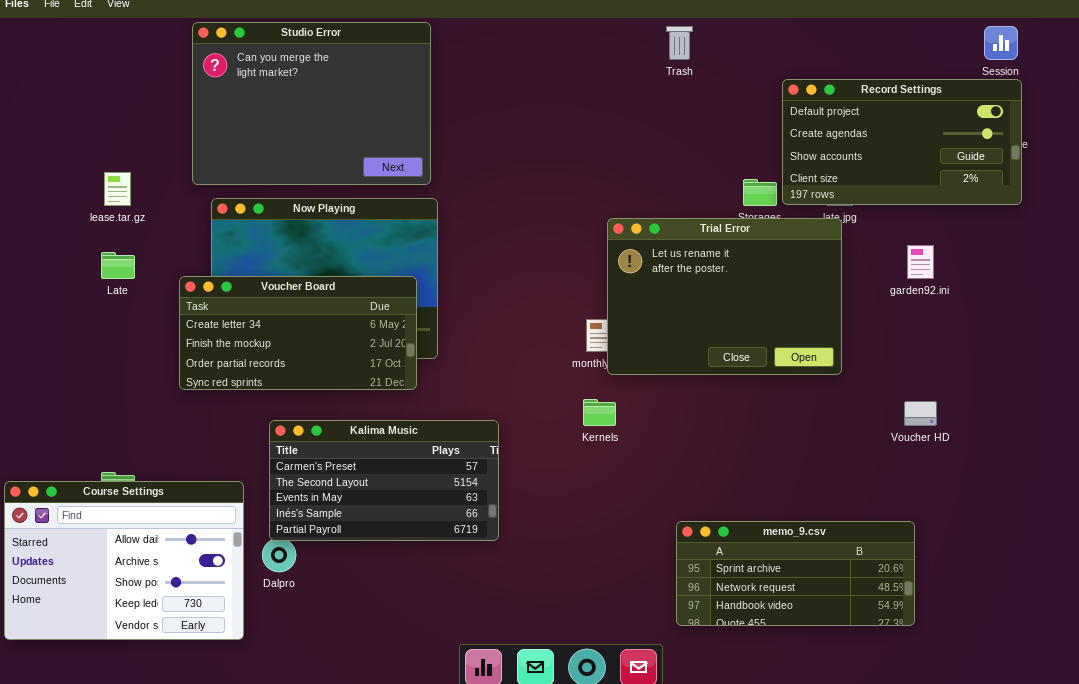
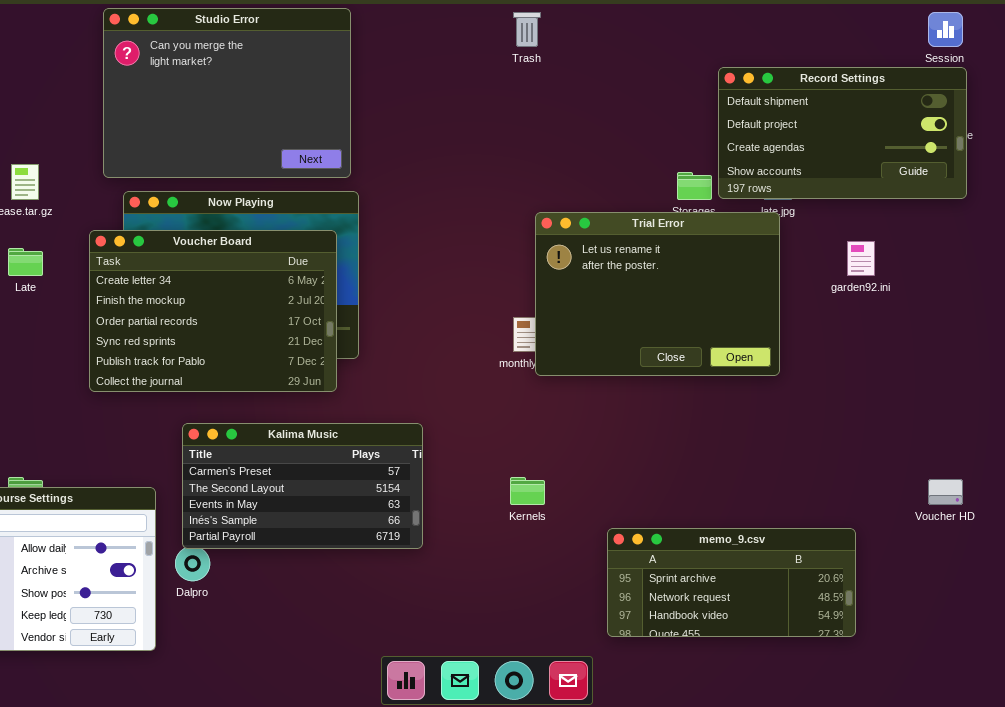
Trash: [666,26,693,60] -> [513,12,541,47], moved
Record Settings: [782,79,1022,205] -> [718,67,967,199], scrolled up 1 row
Voucher Board: [179,276,417,390] -> [89,230,337,392], resized
Kernels: [583,399,616,426] -> [510,477,545,505], moved
Voucher HD: [904,401,937,426] -> [928,479,963,505], moved

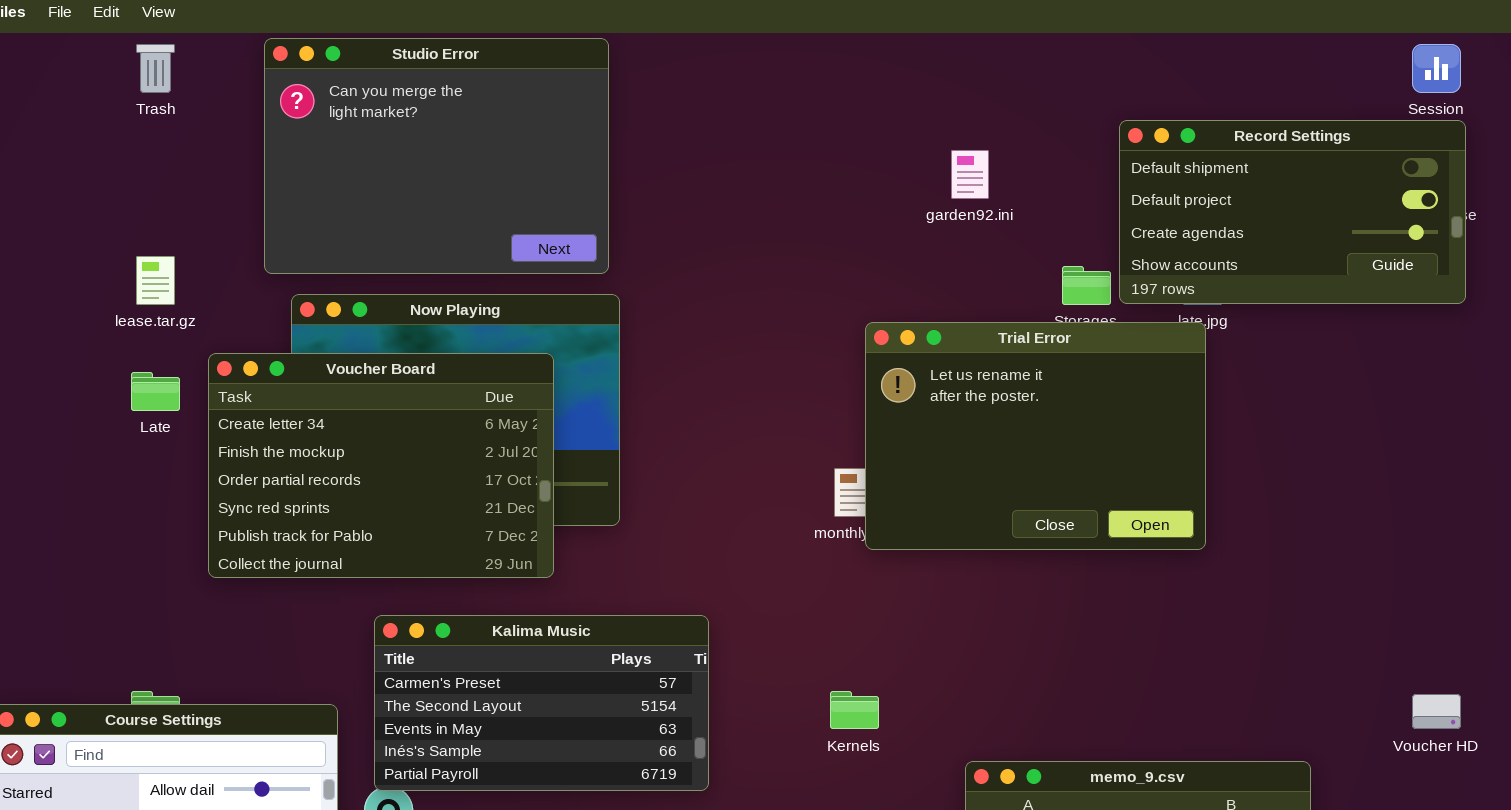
Trash: [513,12,541,47] -> [136,44,175,93], moved
Voucher Board: [89,230,337,392] -> [208,353,554,578], moved
garden92.ini: [847,241,875,276] -> [951,150,989,199], moved

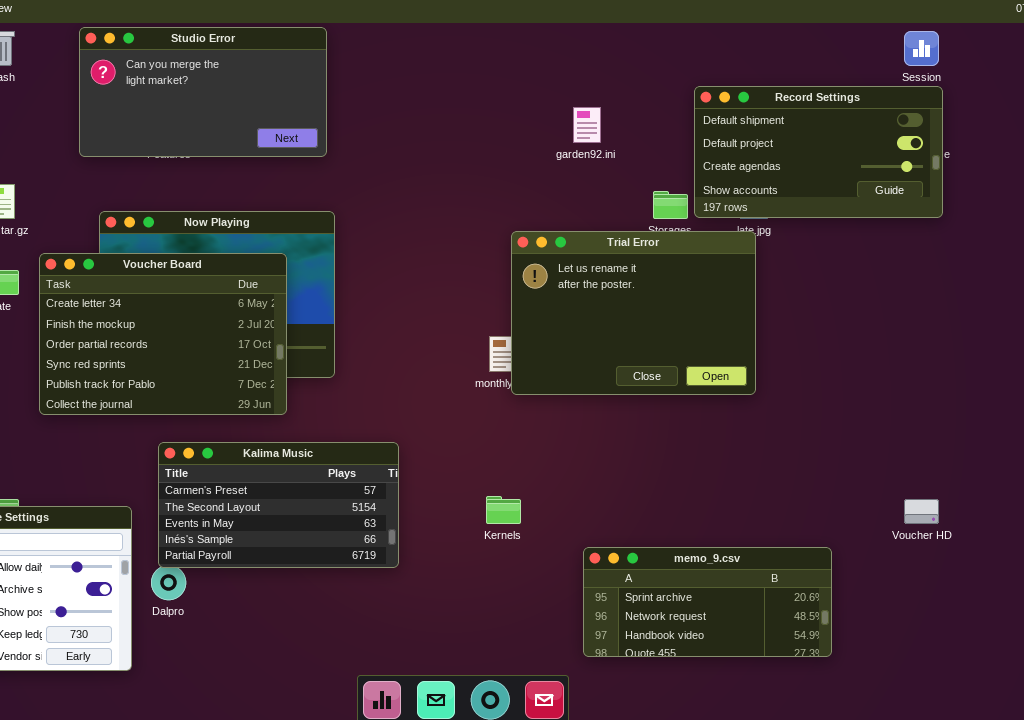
Studio Error: [264,38,609,274] -> [79,27,327,157], resized

